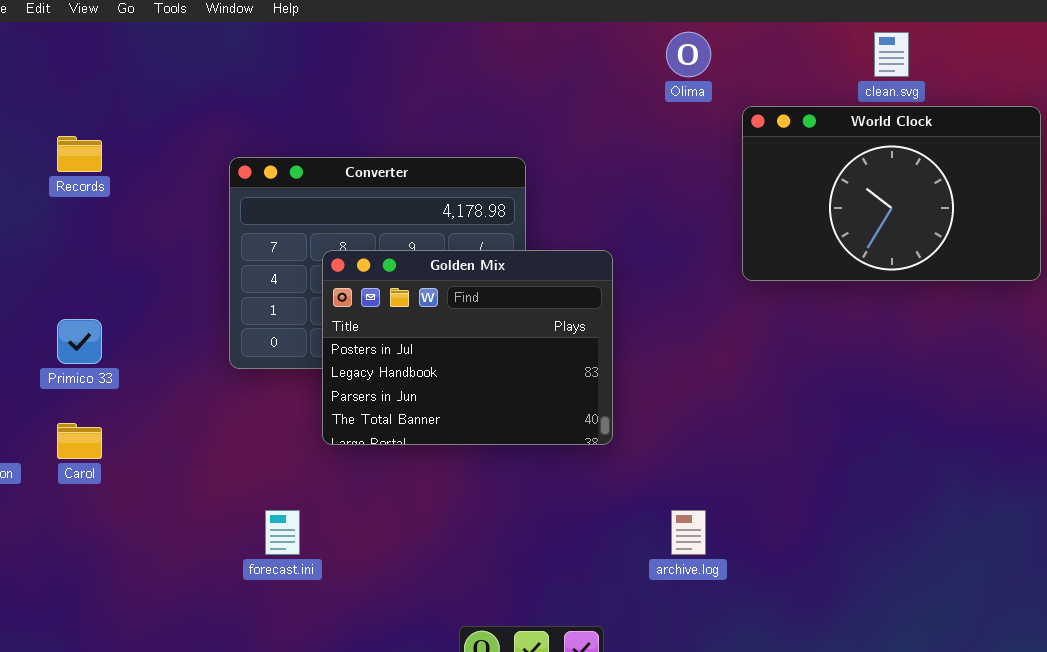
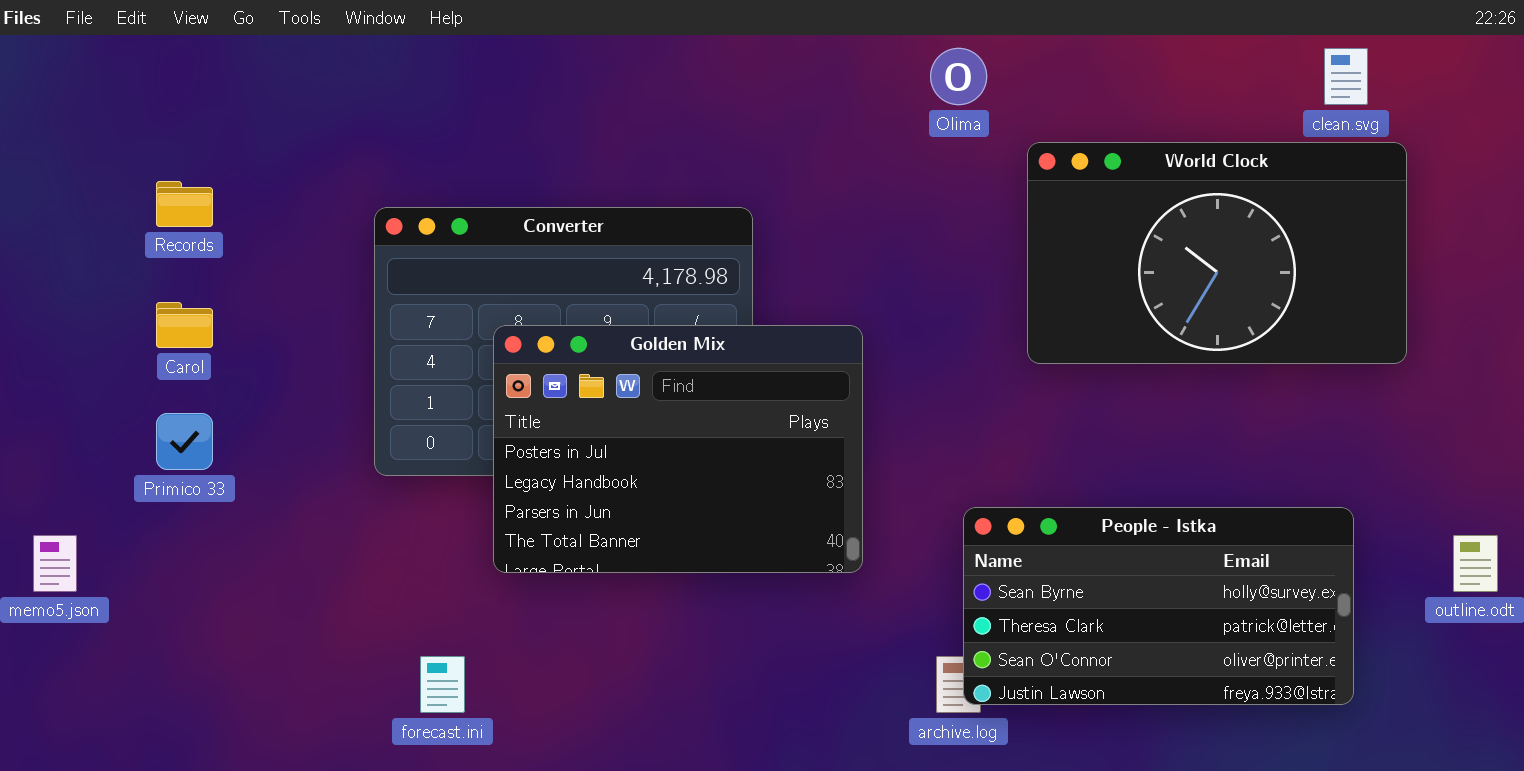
clean.svg: [874,32,909,77] -> [1324,48,1368,105], moved
People - Istka: none -> [963,507,1354,705], opened
Carol: [57,423,102,459] -> [156,302,213,348], moved

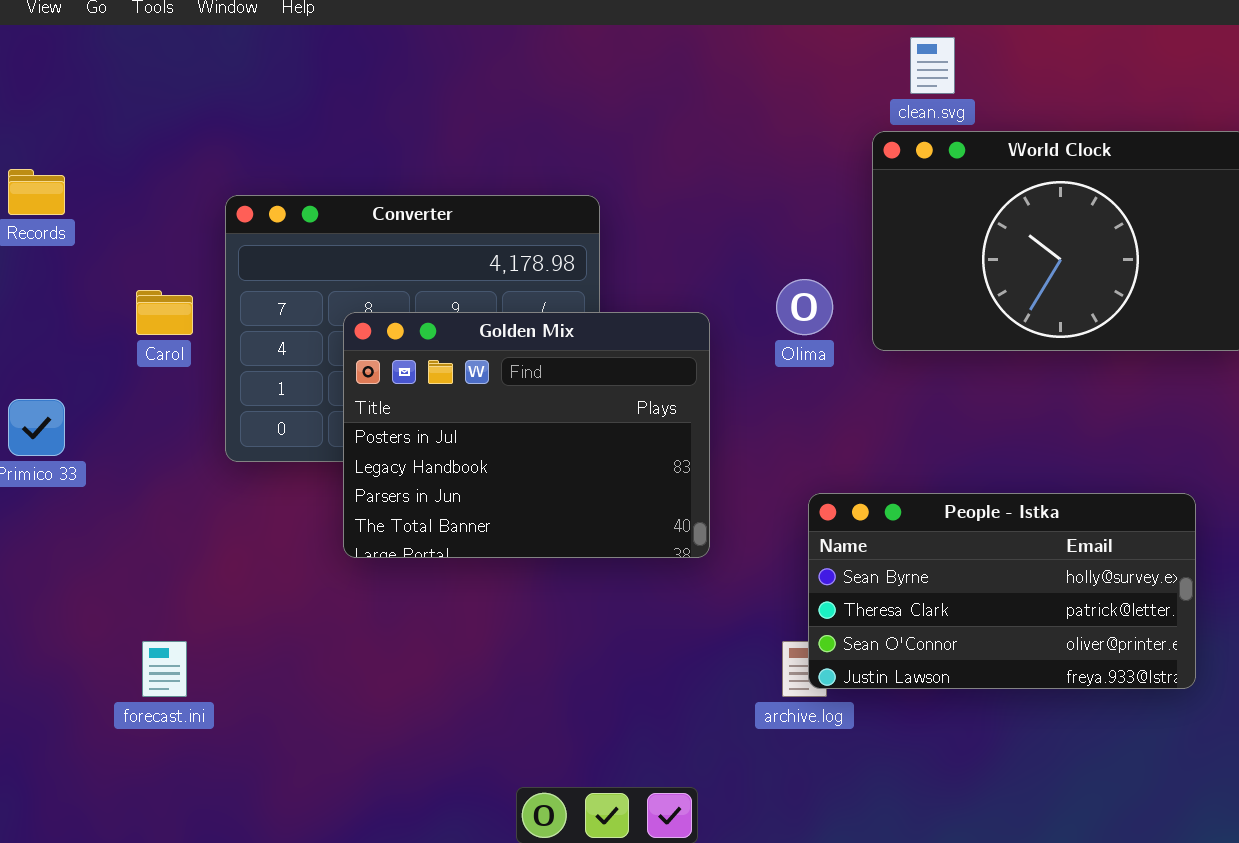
Olima: [930,48,987,105] -> [776,279,833,335], moved
clean.svg: [1324,48,1368,105] -> [910,37,955,94], moved
Carol: [156,302,213,348] -> [136,290,193,335], moved
forecast.ini: [420,656,465,713] -> [142,641,187,697], moved

